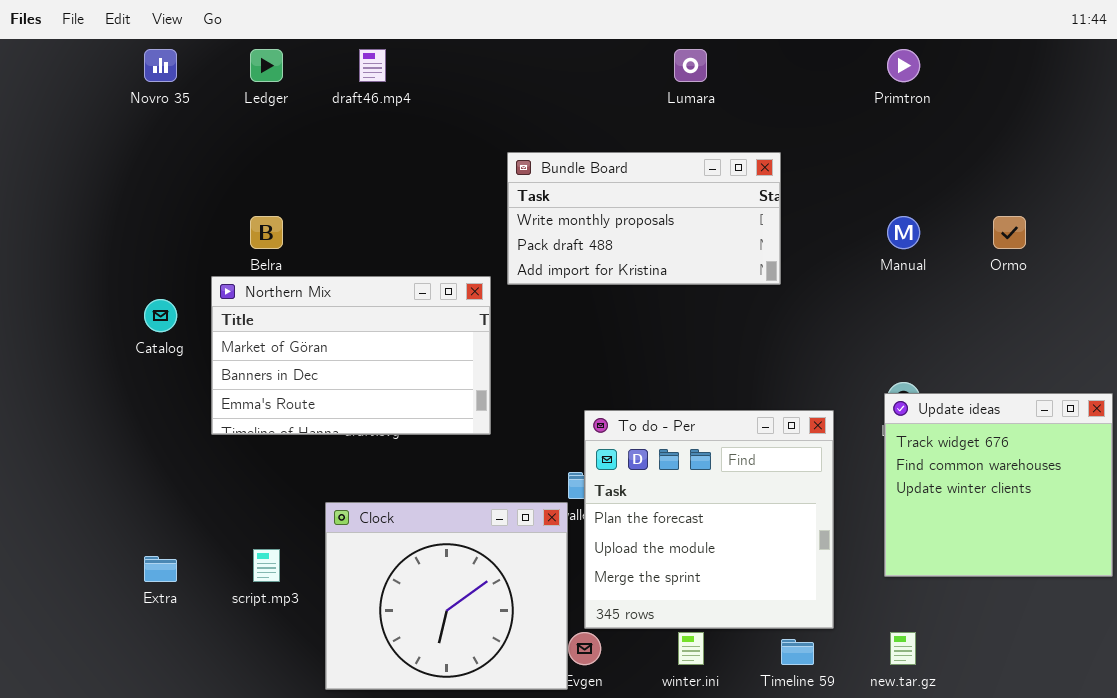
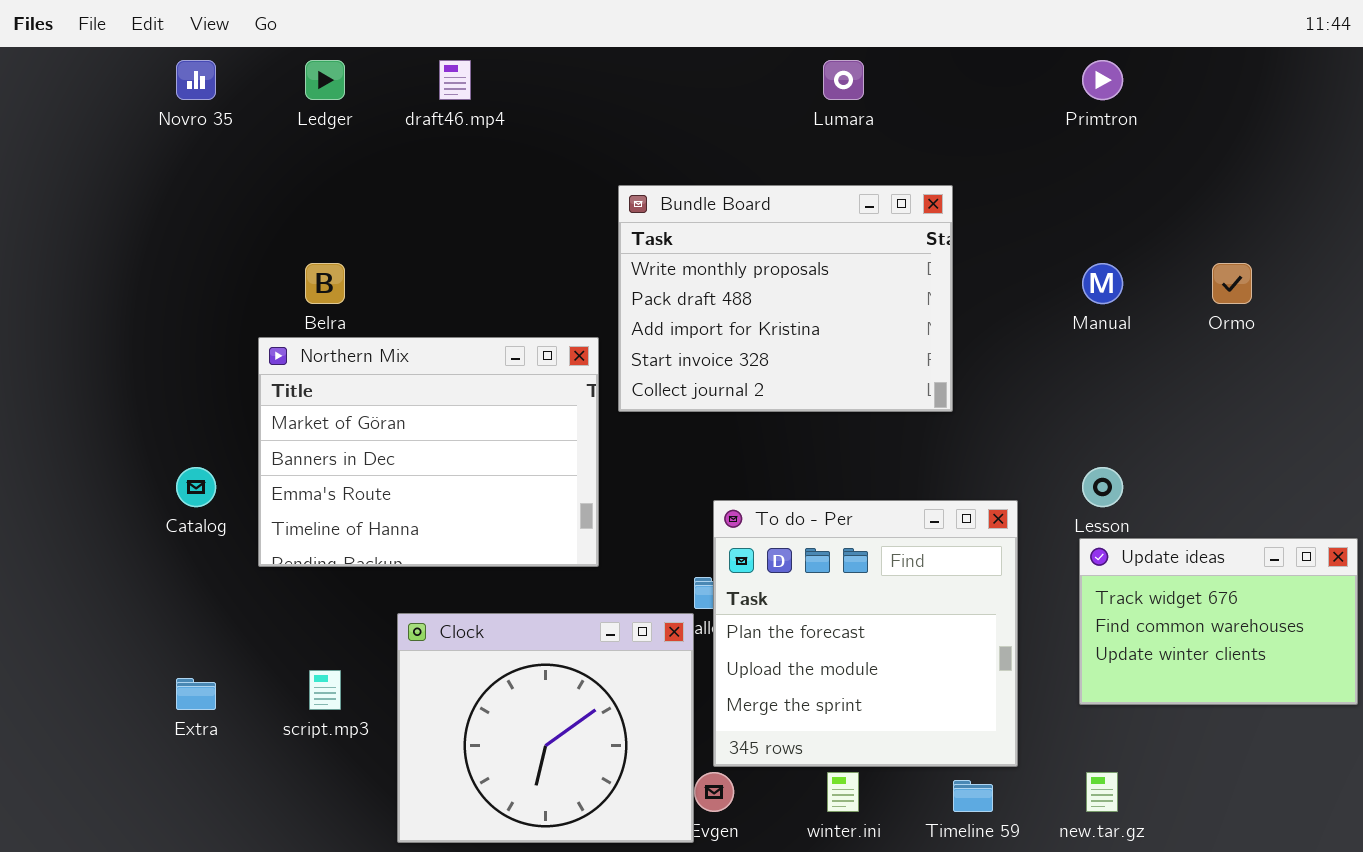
Bundle Board: [507,152,781,285] -> [618,185,953,412], resized
Northern Mix: [211,276,491,435] -> [258,337,599,567], resized
Catalog: [144,299,177,332] -> [176,467,216,507], moved
Update ideas: [884,393,1113,577] -> [1079,538,1358,705], resized

